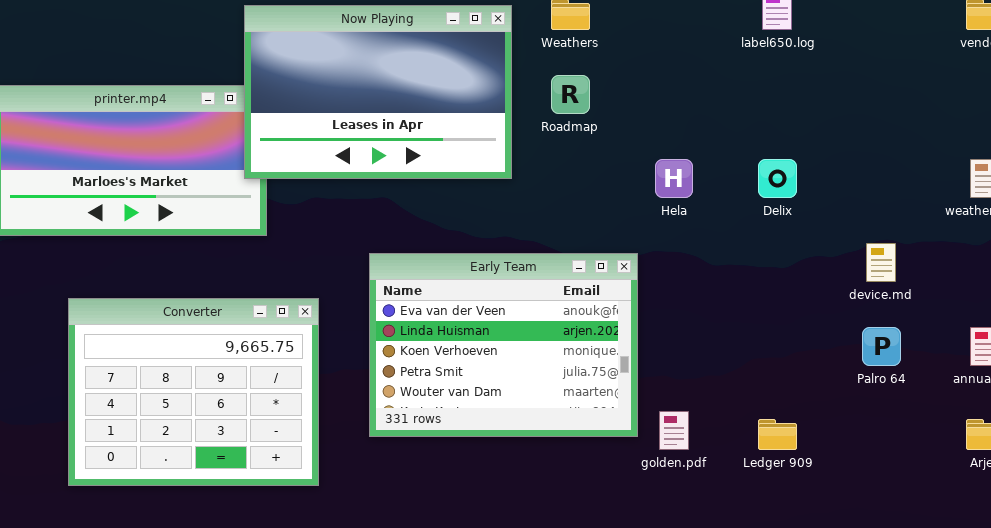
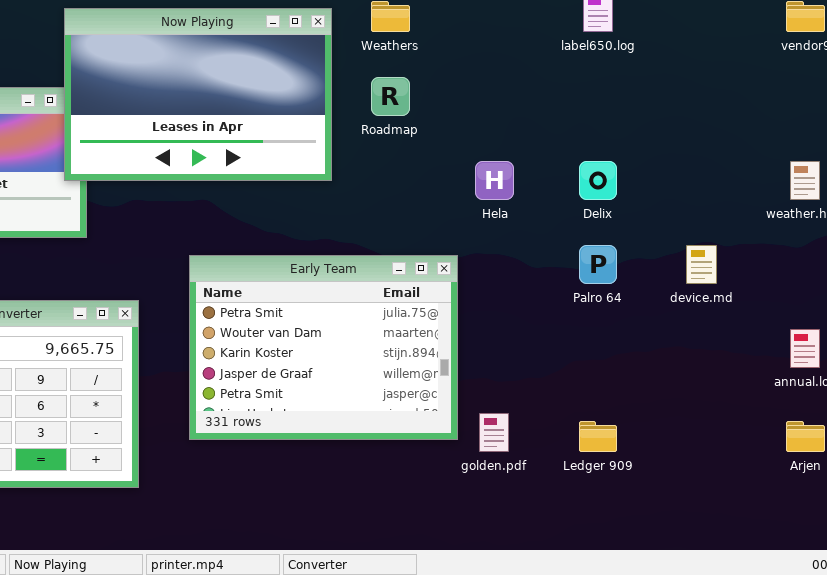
Early Team: [369,253,638,437] -> [189,255,458,440], scrolled down 3 rows
Palro 64: [862,327,901,366] -> [579,245,617,284], moved

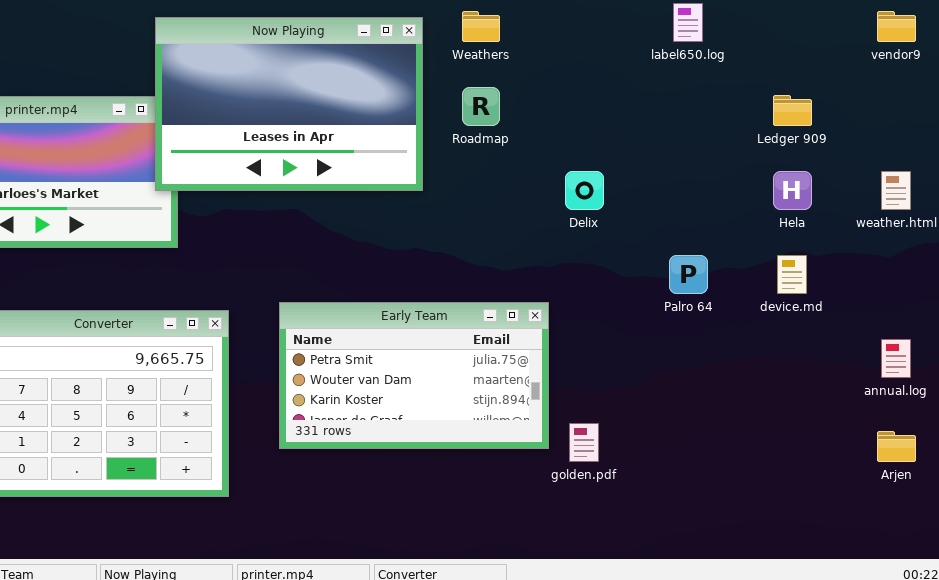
Hela: [475,161,514,200] -> [773,171,812,210], moved
Delix: [579,161,617,200] -> [565,171,604,210], moved
Early Team: [189,255,458,440] -> [279,302,549,449], resized
Ledger 909: [579,421,617,452] -> [773,95,812,126], moved

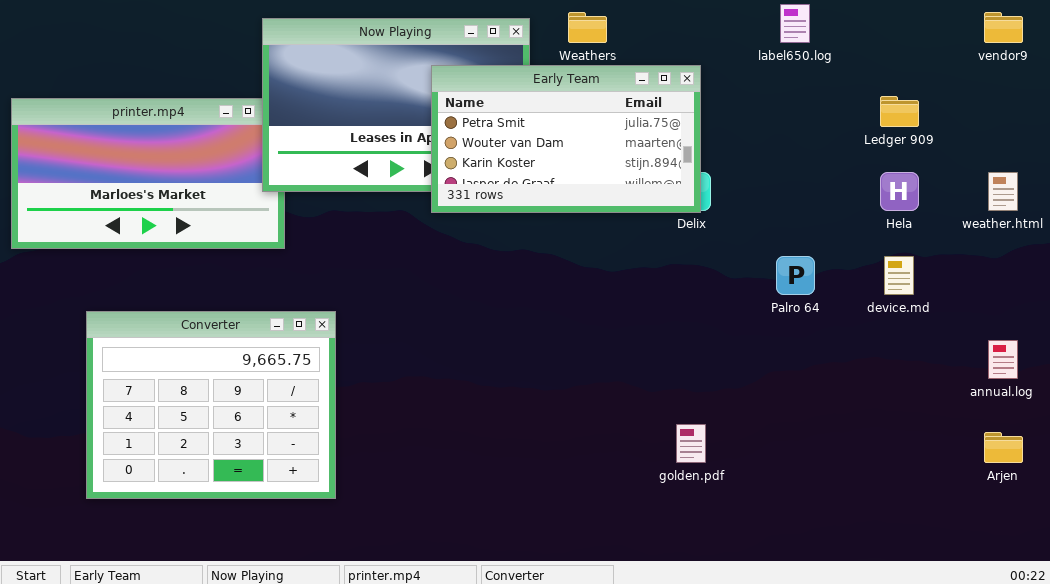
Early Team: [279,302,549,449] -> [431,65,701,213], moved

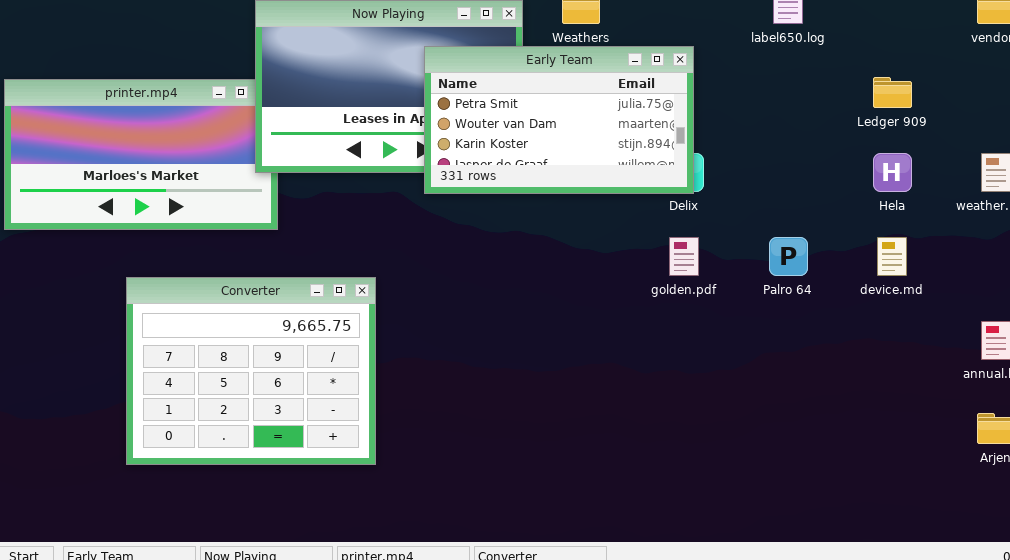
Converter: [86,311,336,499] -> [126,277,376,465], moved
golden.pdf: [676,424,706,463] -> [669,237,699,276], moved

